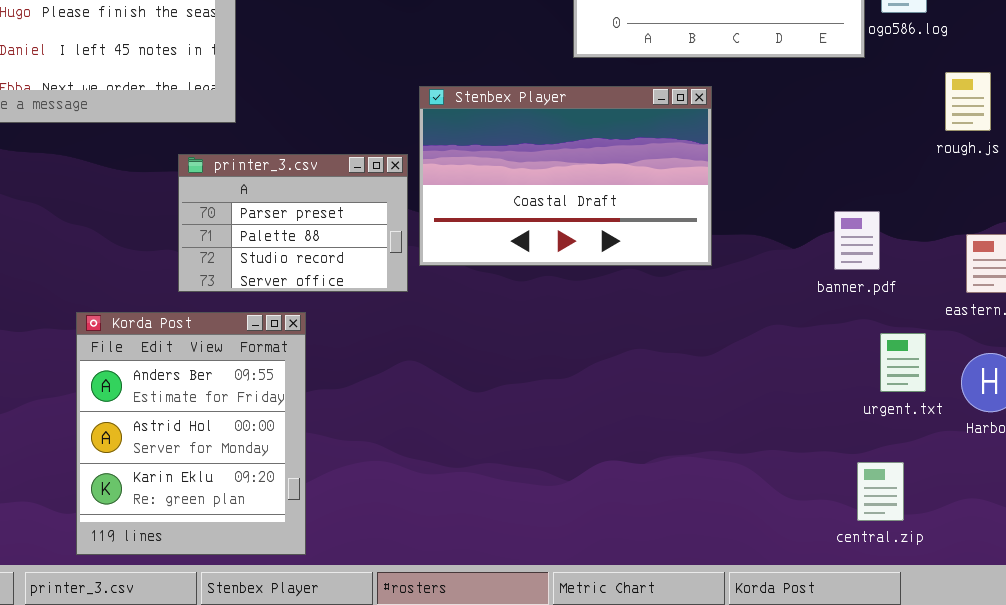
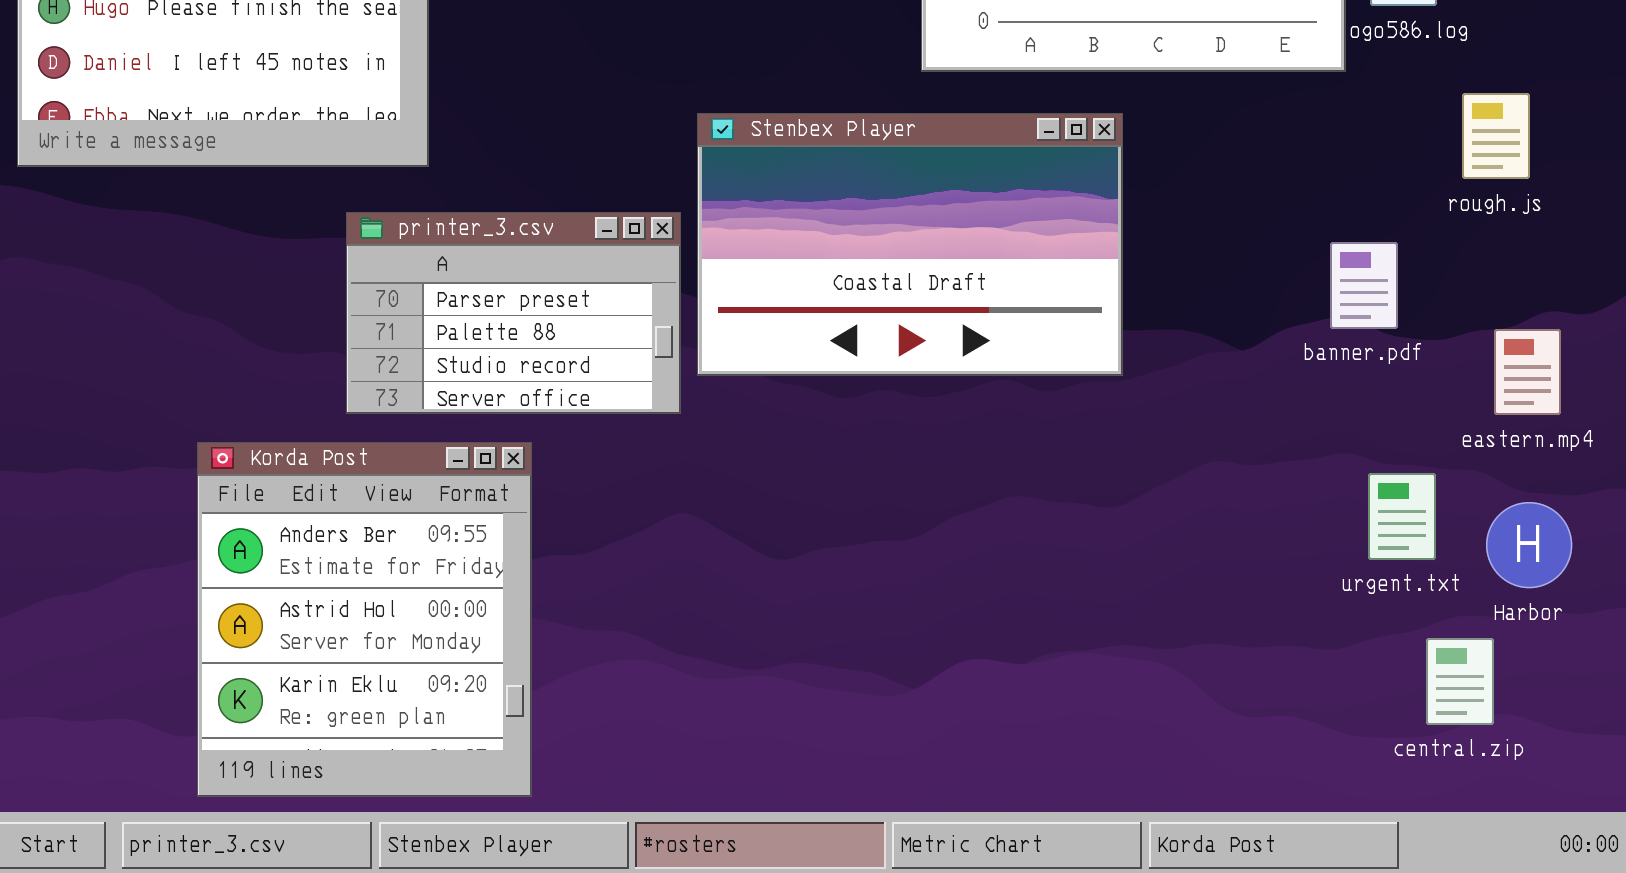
banner.pdf: [834,211,880,270] -> [1330,242,1398,329], moved
central.zip: [857,462,904,521] -> [1426,638,1494,725], moved

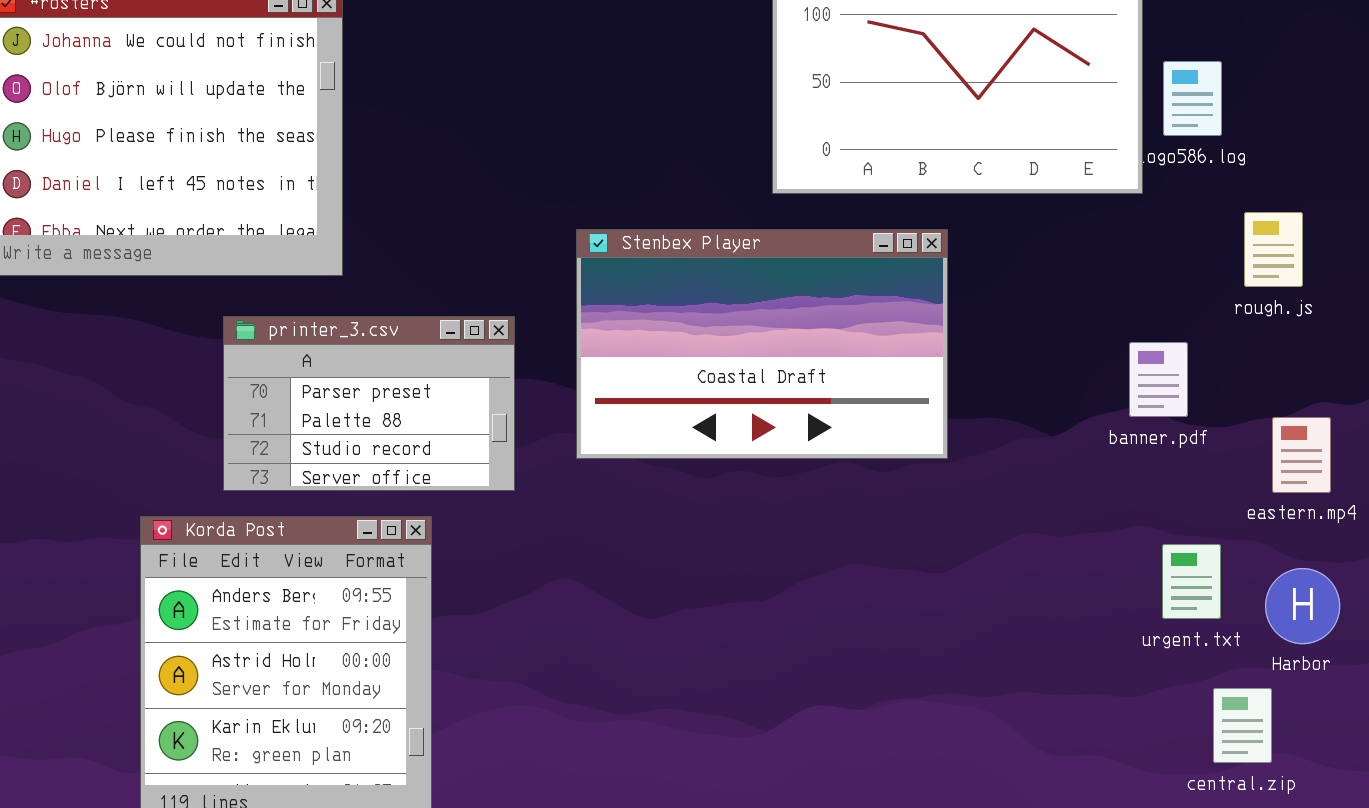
printer_3.csv: [346,212,681,414] -> [223,316,515,491], moved

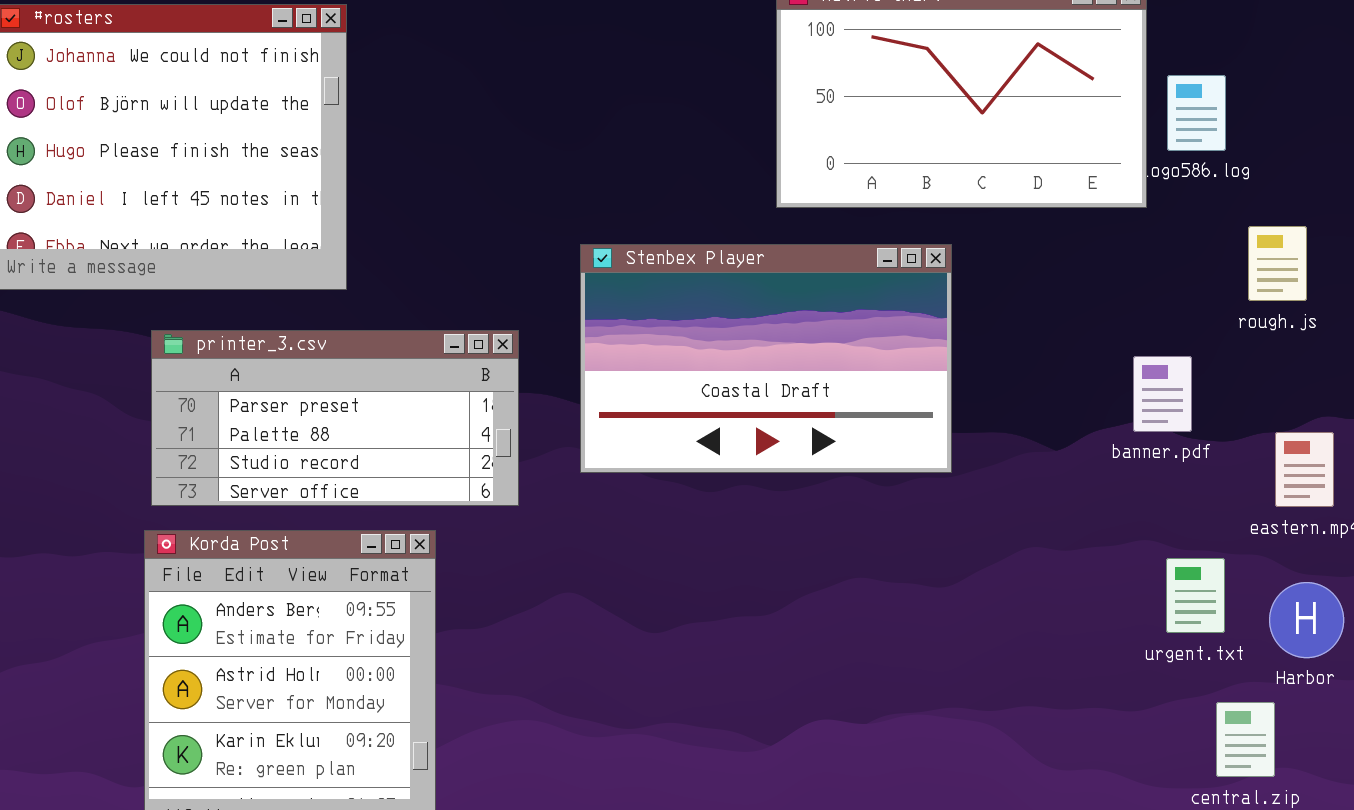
printer_3.csv: [223,316,515,491] -> [151,330,519,506], resized

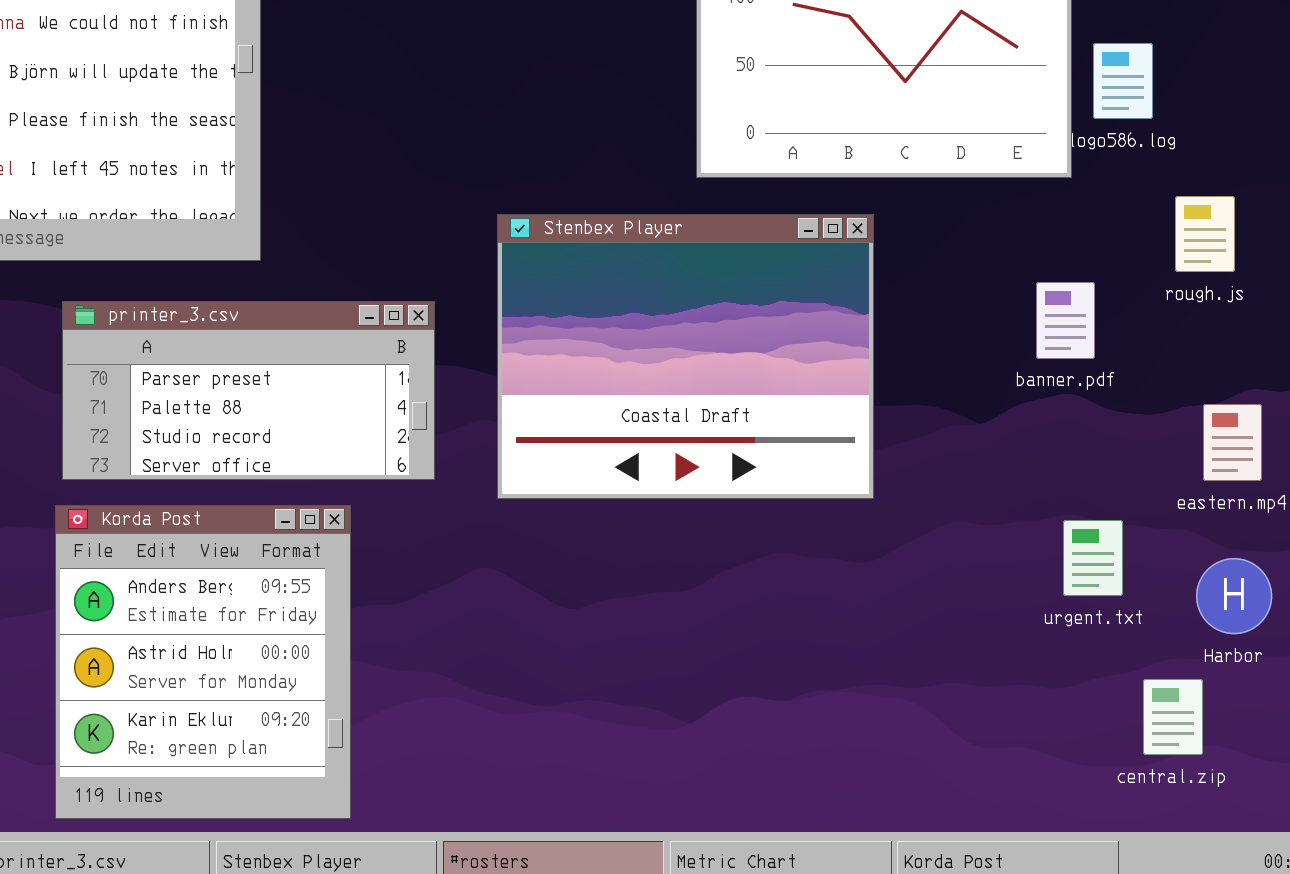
Stenbex Player: [580,244,952,473] -> [497,214,874,499], resized
banner.pdf: [1133,356,1192,432] -> [1036,282,1095,359], moved
urgent.txt: [1166,558,1225,633] -> [1063,520,1123,596], moved

